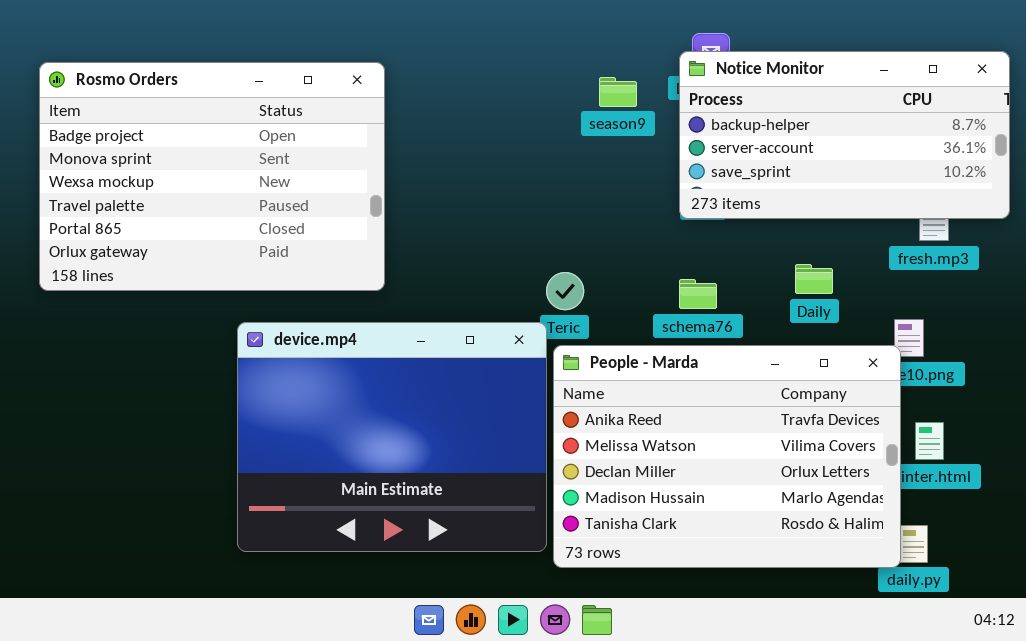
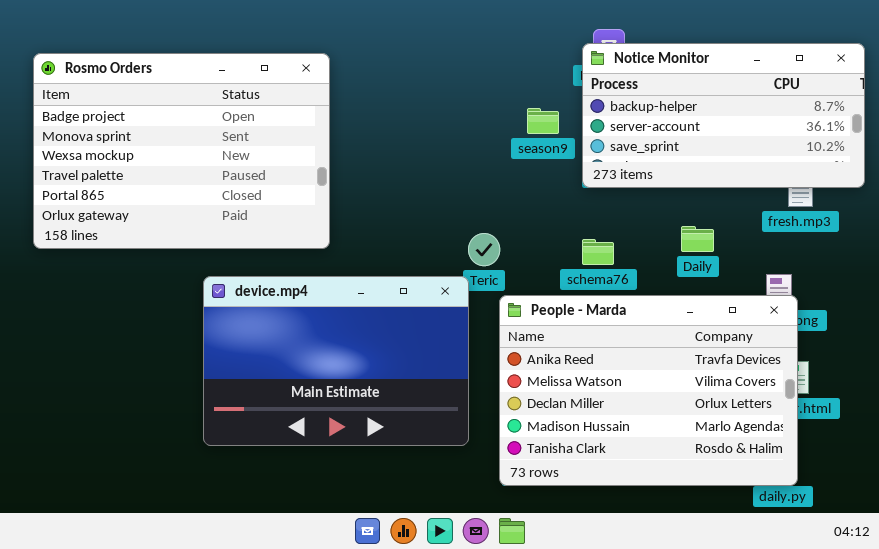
season9: [599,77,637,107] -> [527,108,559,134], moved
device.mp4: [237,322,547,552] -> [203,276,469,446], resized
People - Marda: [553,345,901,568] -> [499,295,798,486], moved

